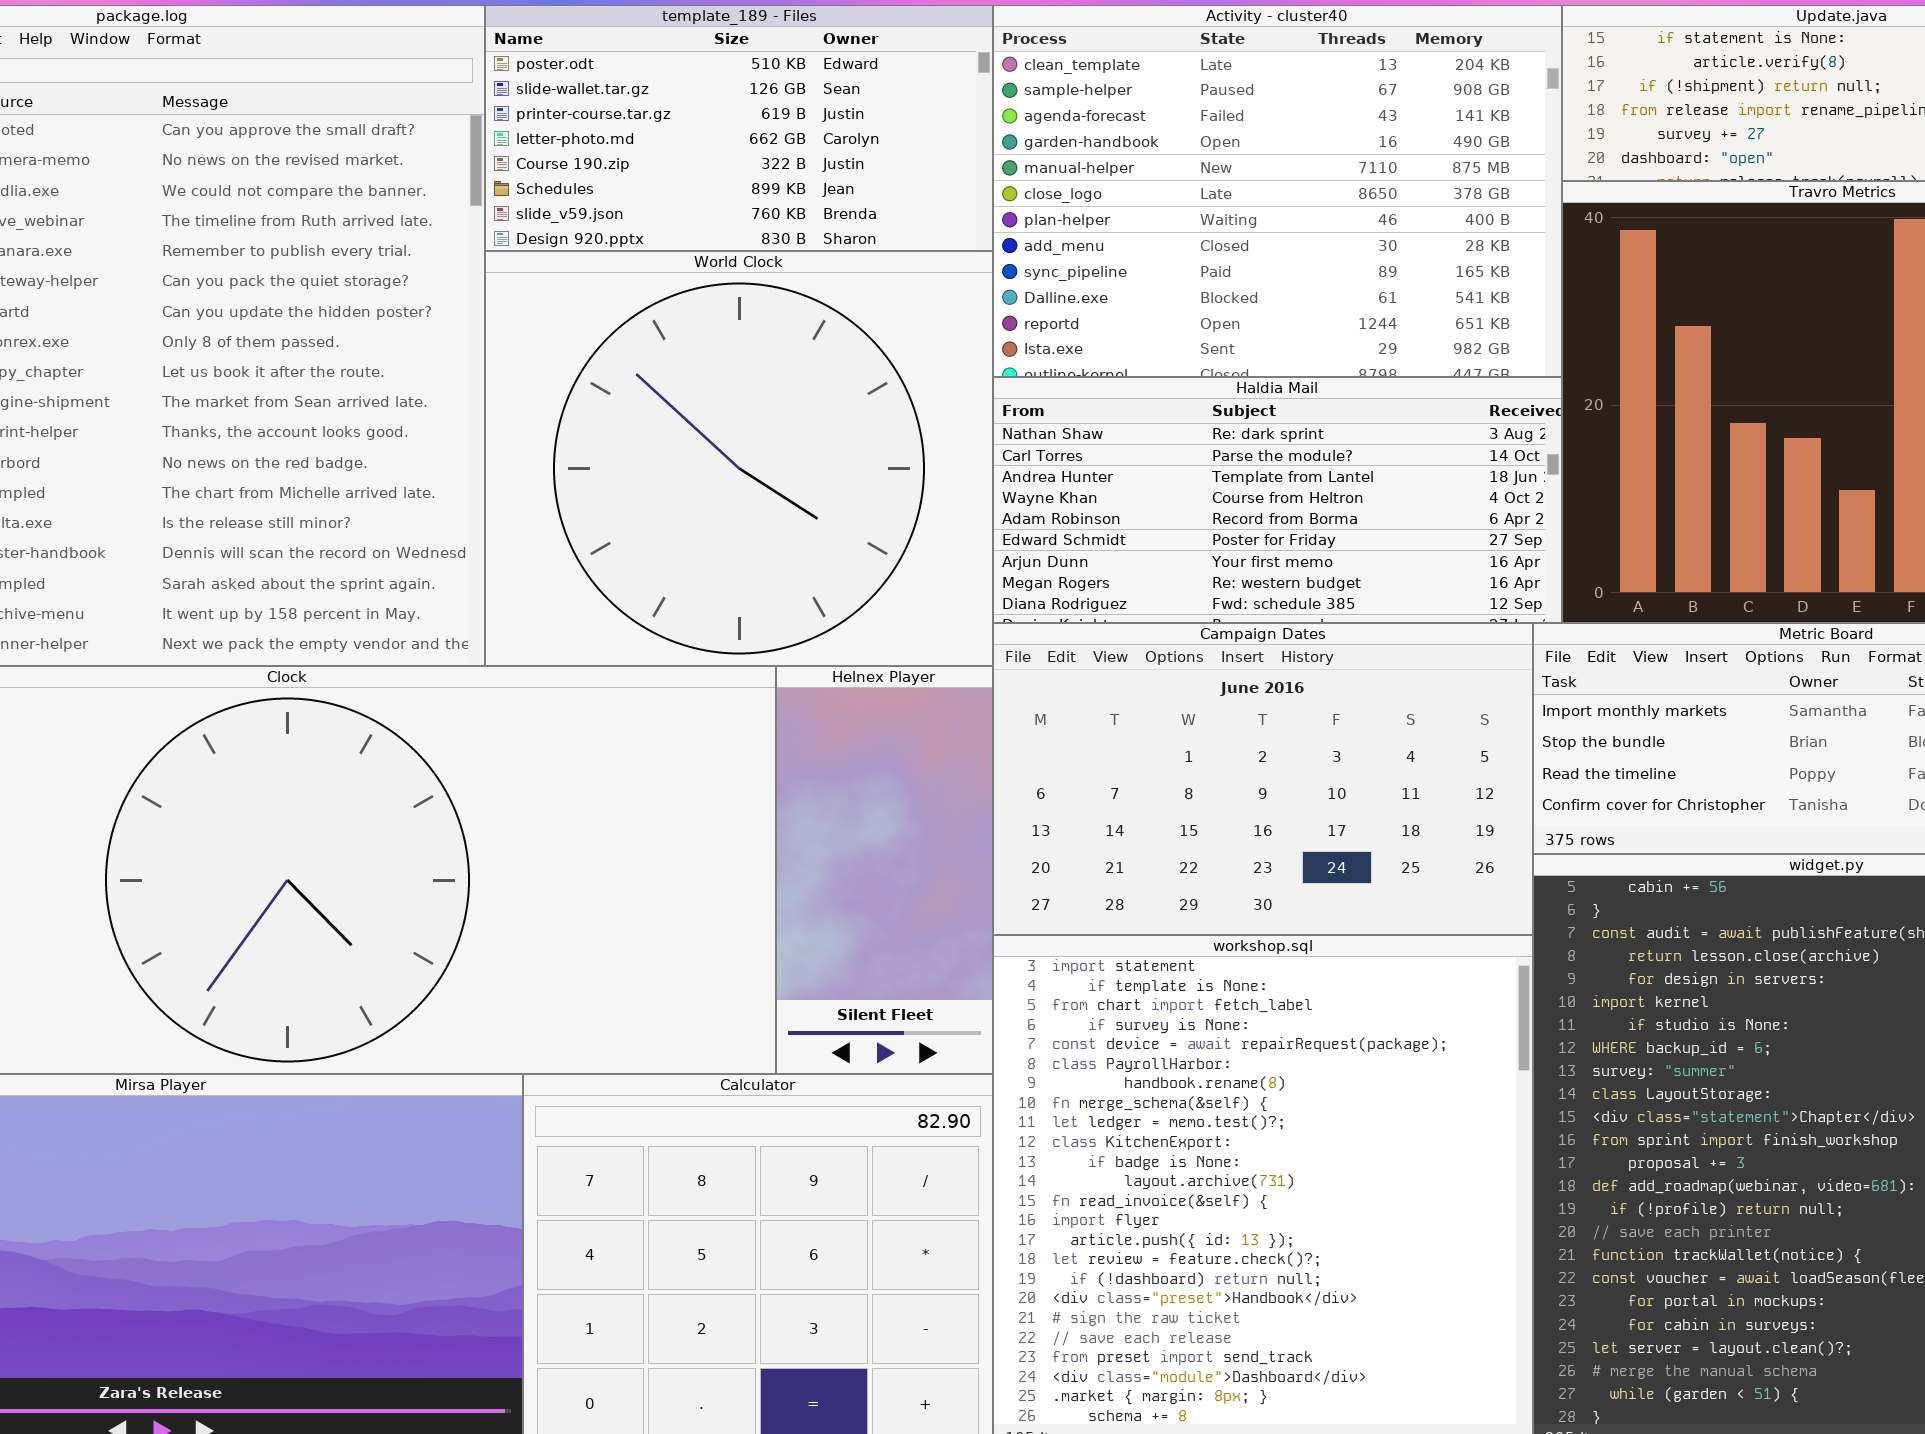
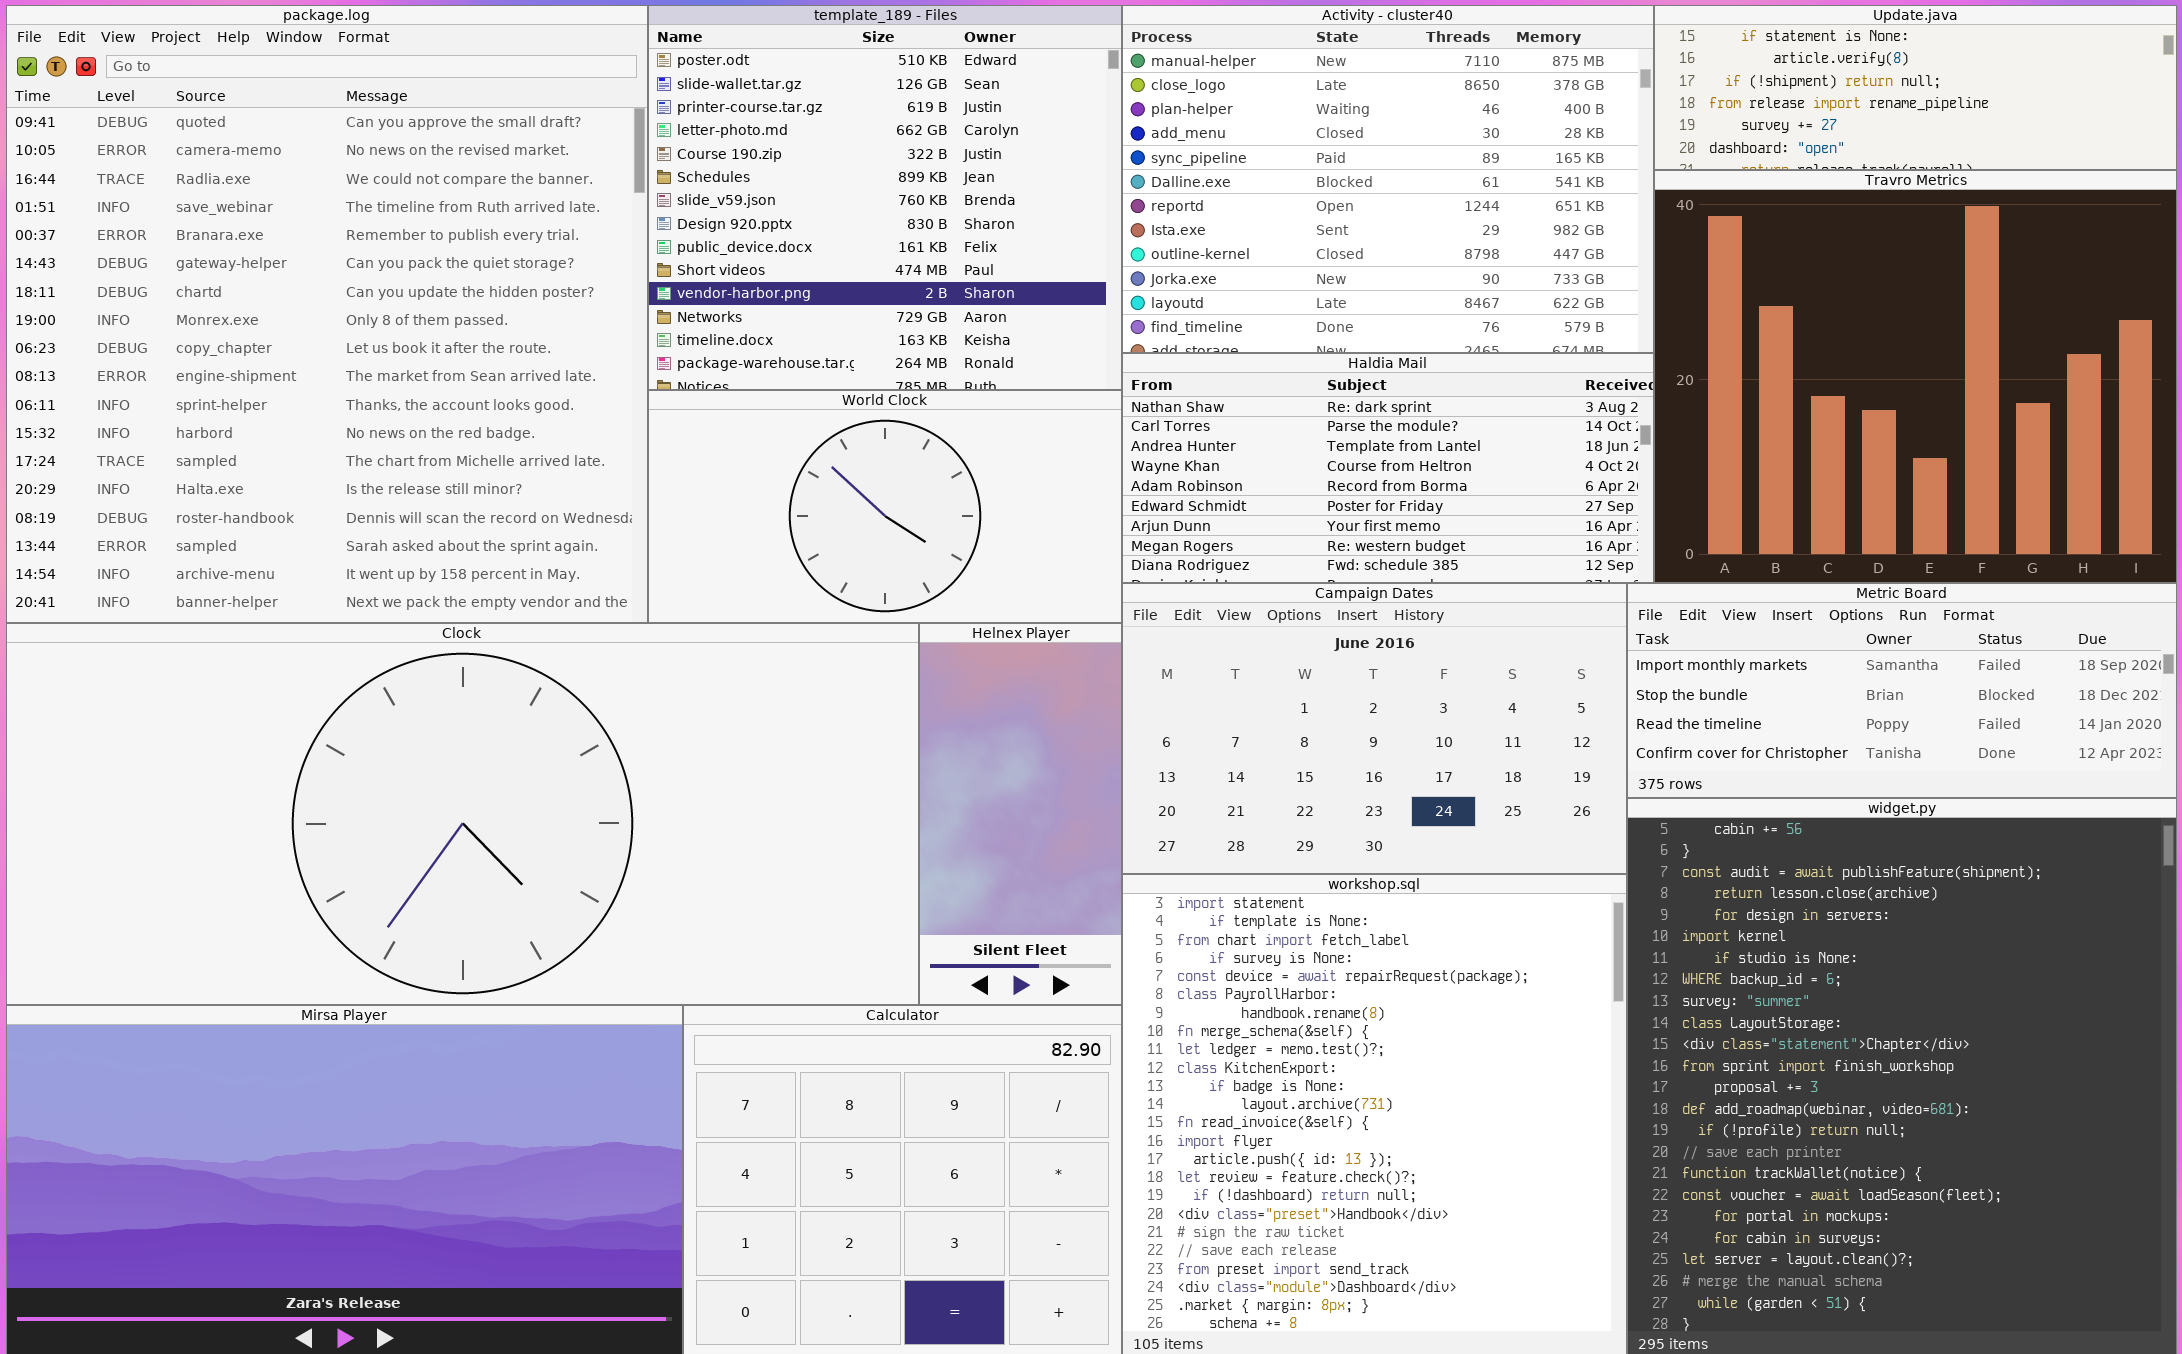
template_189 - Files: [485,5,993,251] -> [648,5,1122,390], resized
Activity - cluster40: [993,5,1562,377] -> [1122,5,1654,353], scrolled down 4 rows
World Clock: [485,251,993,666] -> [648,390,1122,623], resized

